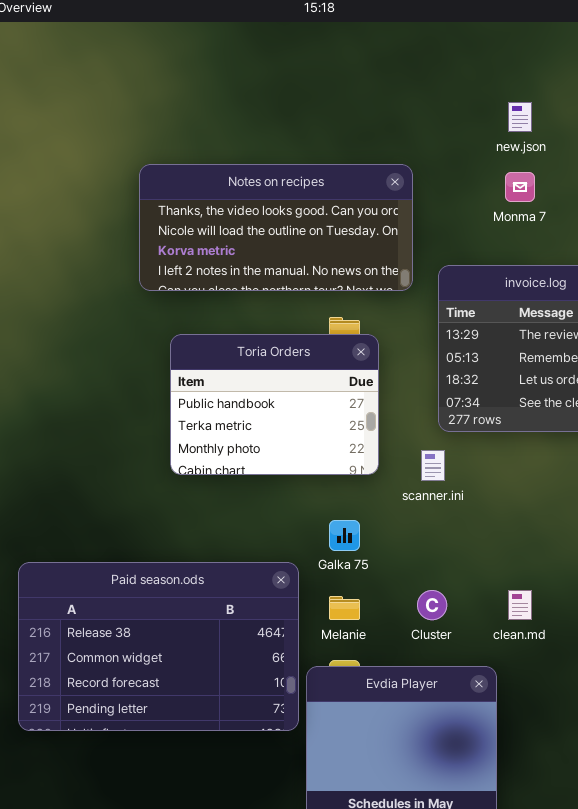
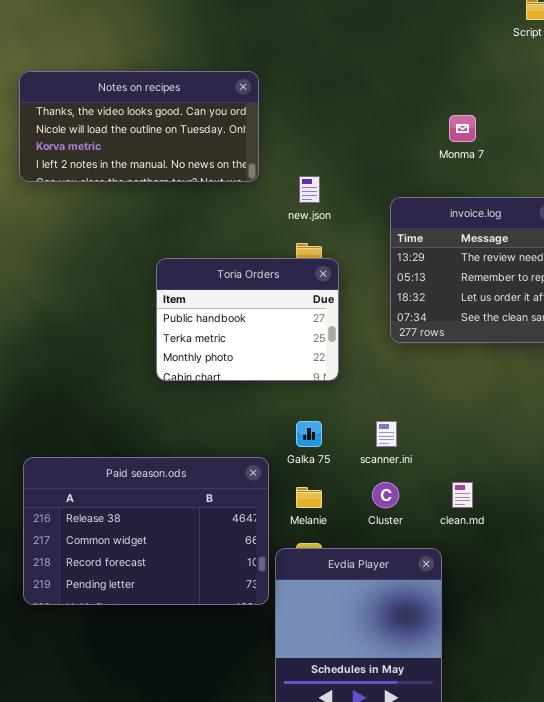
new.json: [508,102,532,132] -> [299,176,320,203], moved
Notes on recipes: [139,164,413,291] -> [19,71,259,182], moved
scanner.ini: [421,450,445,481] -> [376,421,397,447], moved

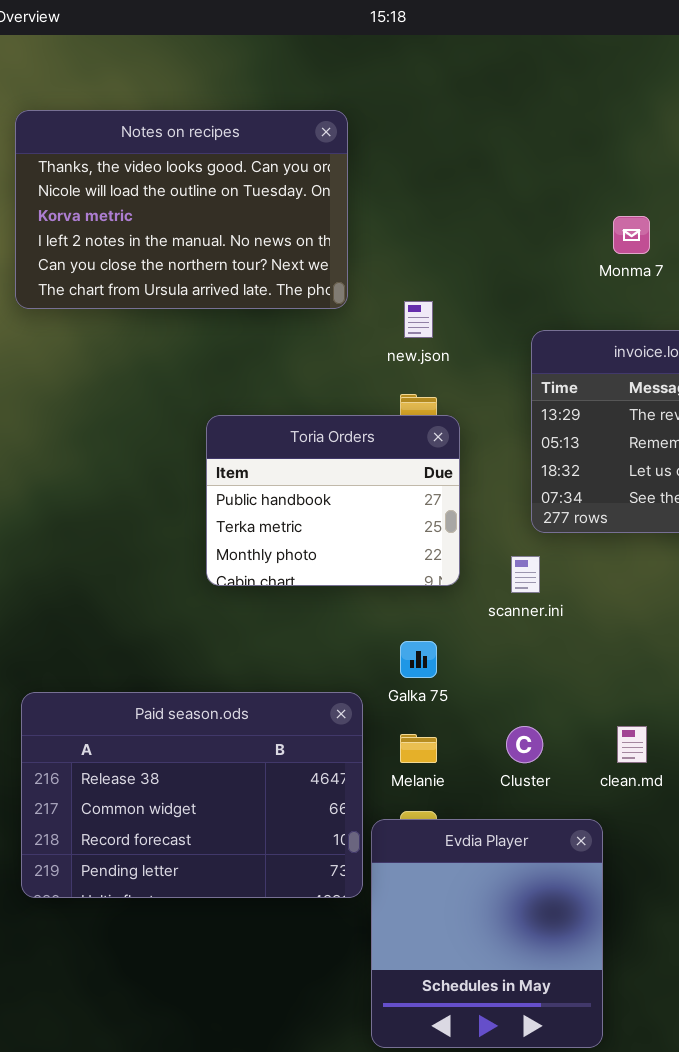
Notes on recipes: [19,71,259,182] -> [15,110,348,309], resized
scanner.ini: [376,421,397,447] -> [511,556,540,593], moved

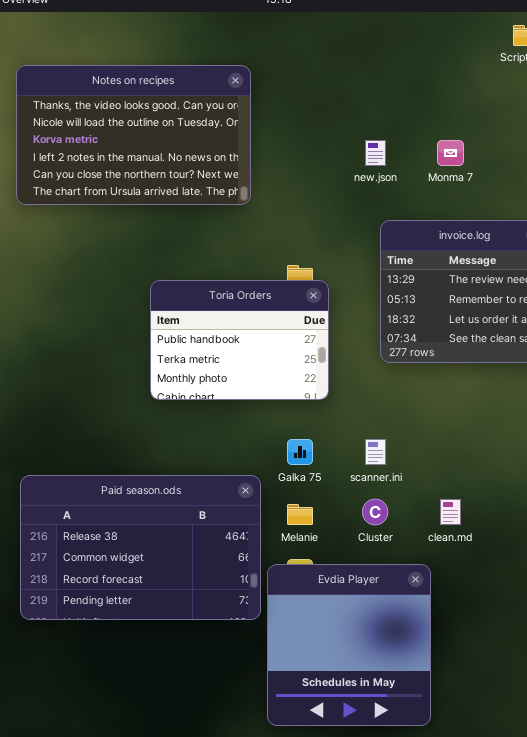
new.json: [404,301,433,338] -> [365,140,386,166], moved
scanner.ini: [511,556,540,593] -> [365,439,386,465], moved

